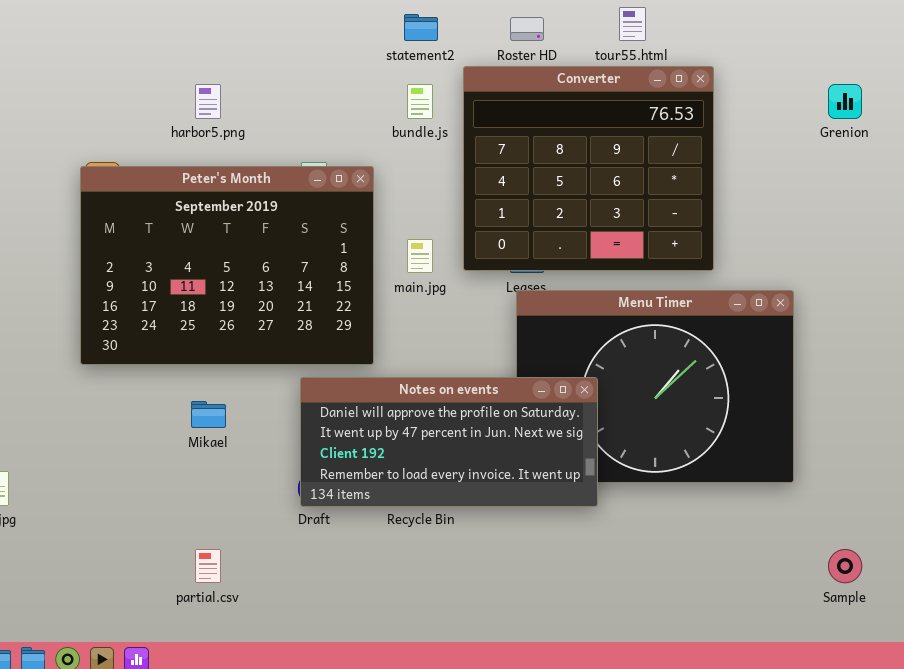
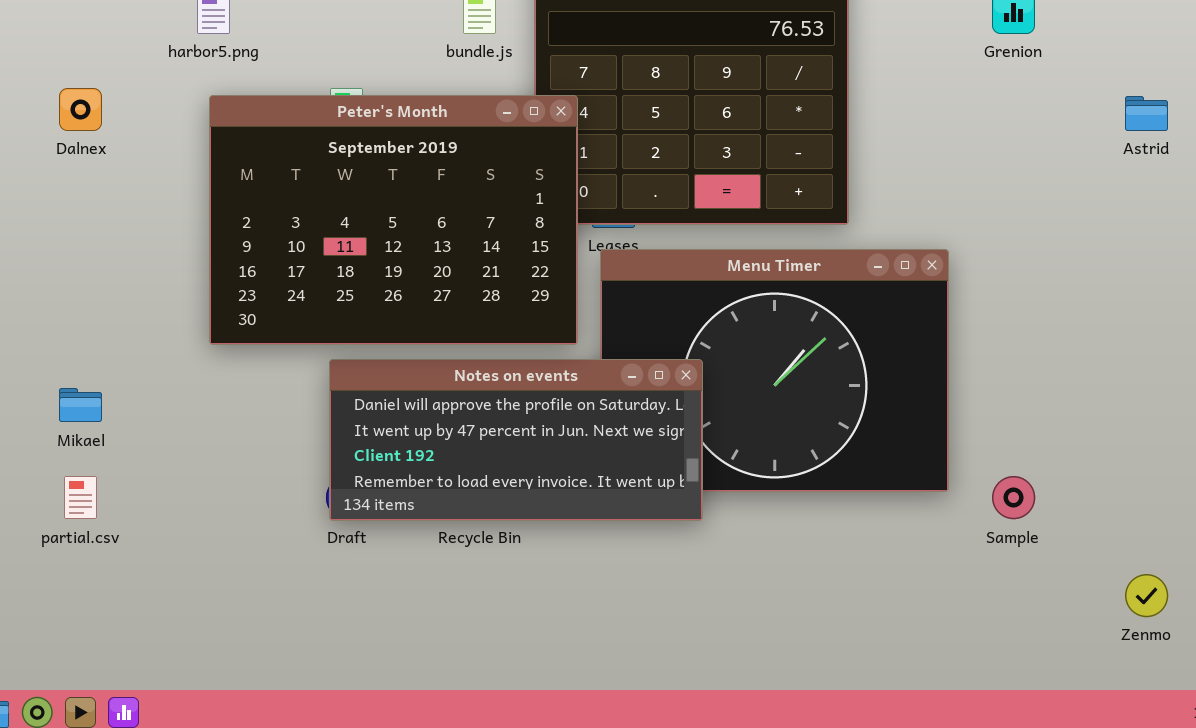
Peter's Month: [80,166,374,365] -> [209,95,578,345], moved
Mikael: [191,401,226,428] -> [59,388,102,422], moved
partial.csv: [195,549,221,583] -> [64,476,97,519], moved
Sample: [828,549,862,583] -> [992,476,1035,519], moved

